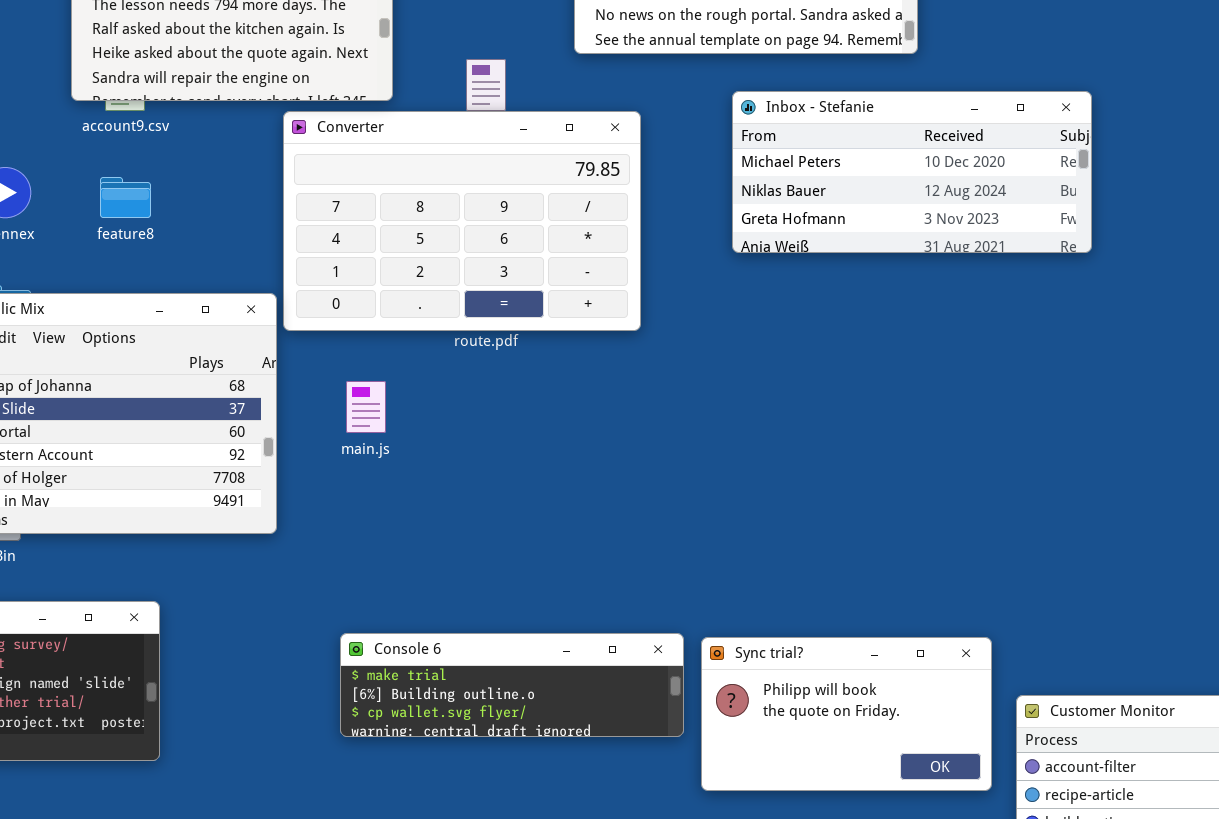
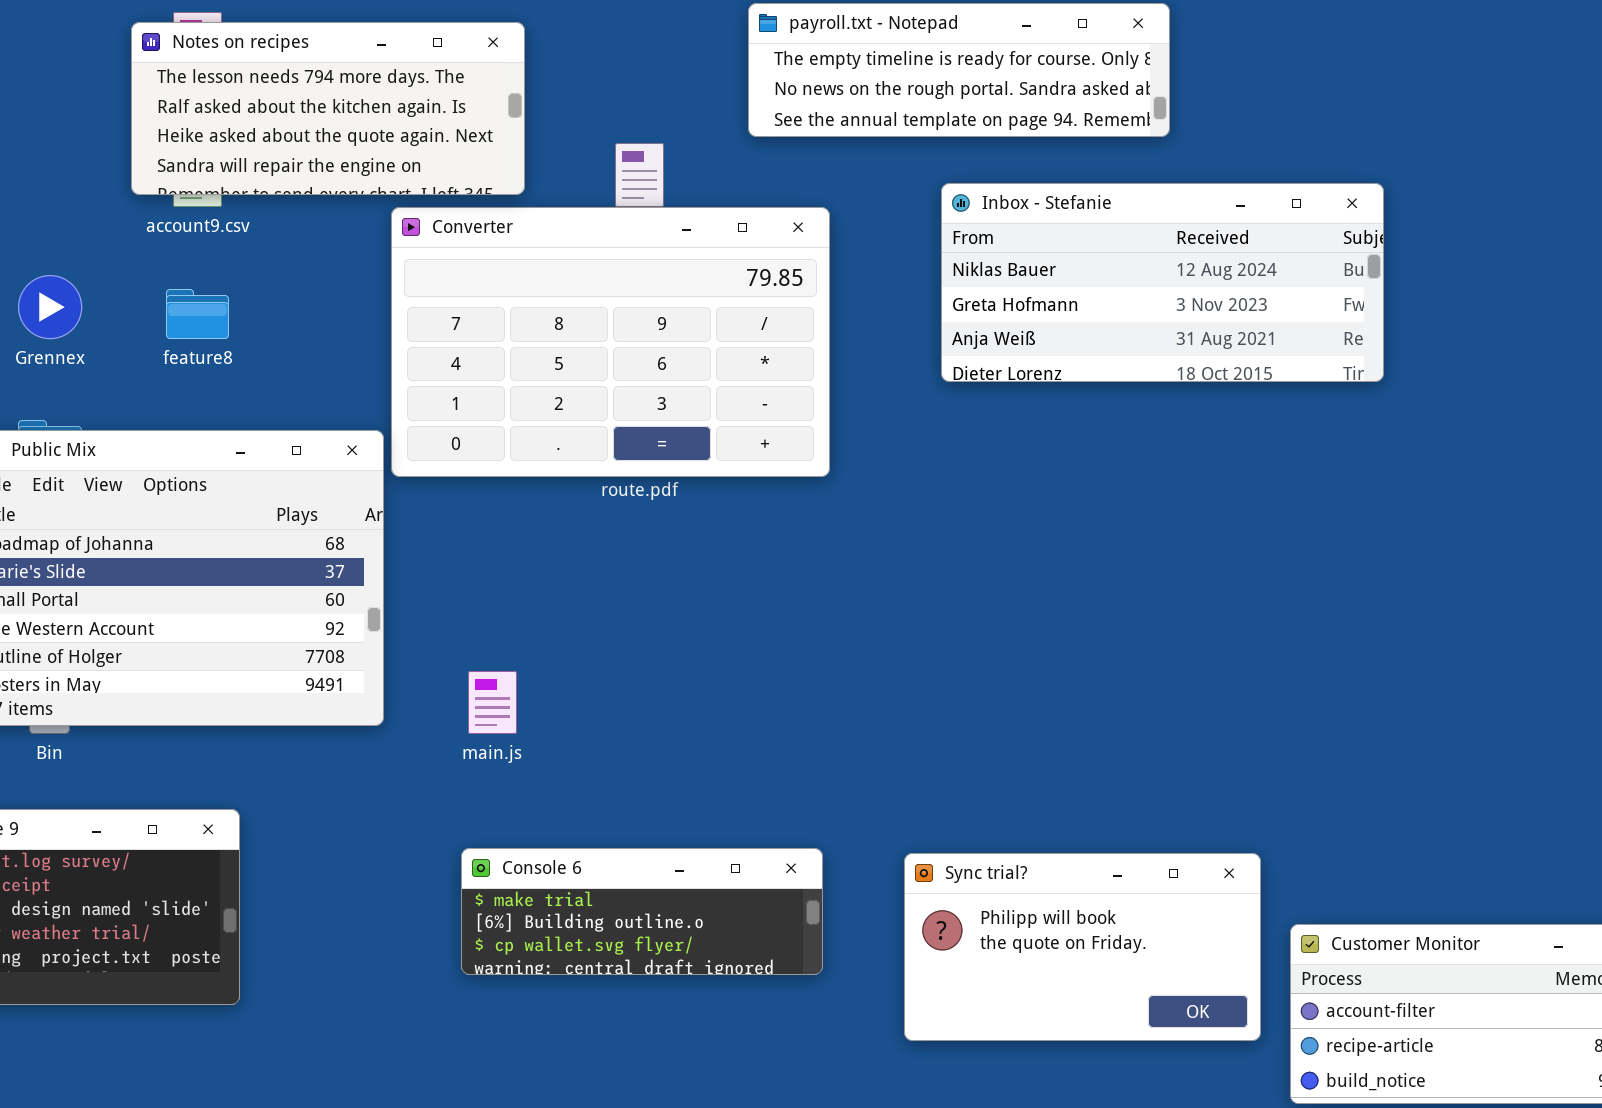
Inbox - Stefanie: [732,91,1092,253] -> [941,183,1384,382], scrolled down 1 row
main.js: [346,381,386,433] -> [468,671,517,734], moved
Console 6: [340,633,684,737] -> [461,848,823,975], resized

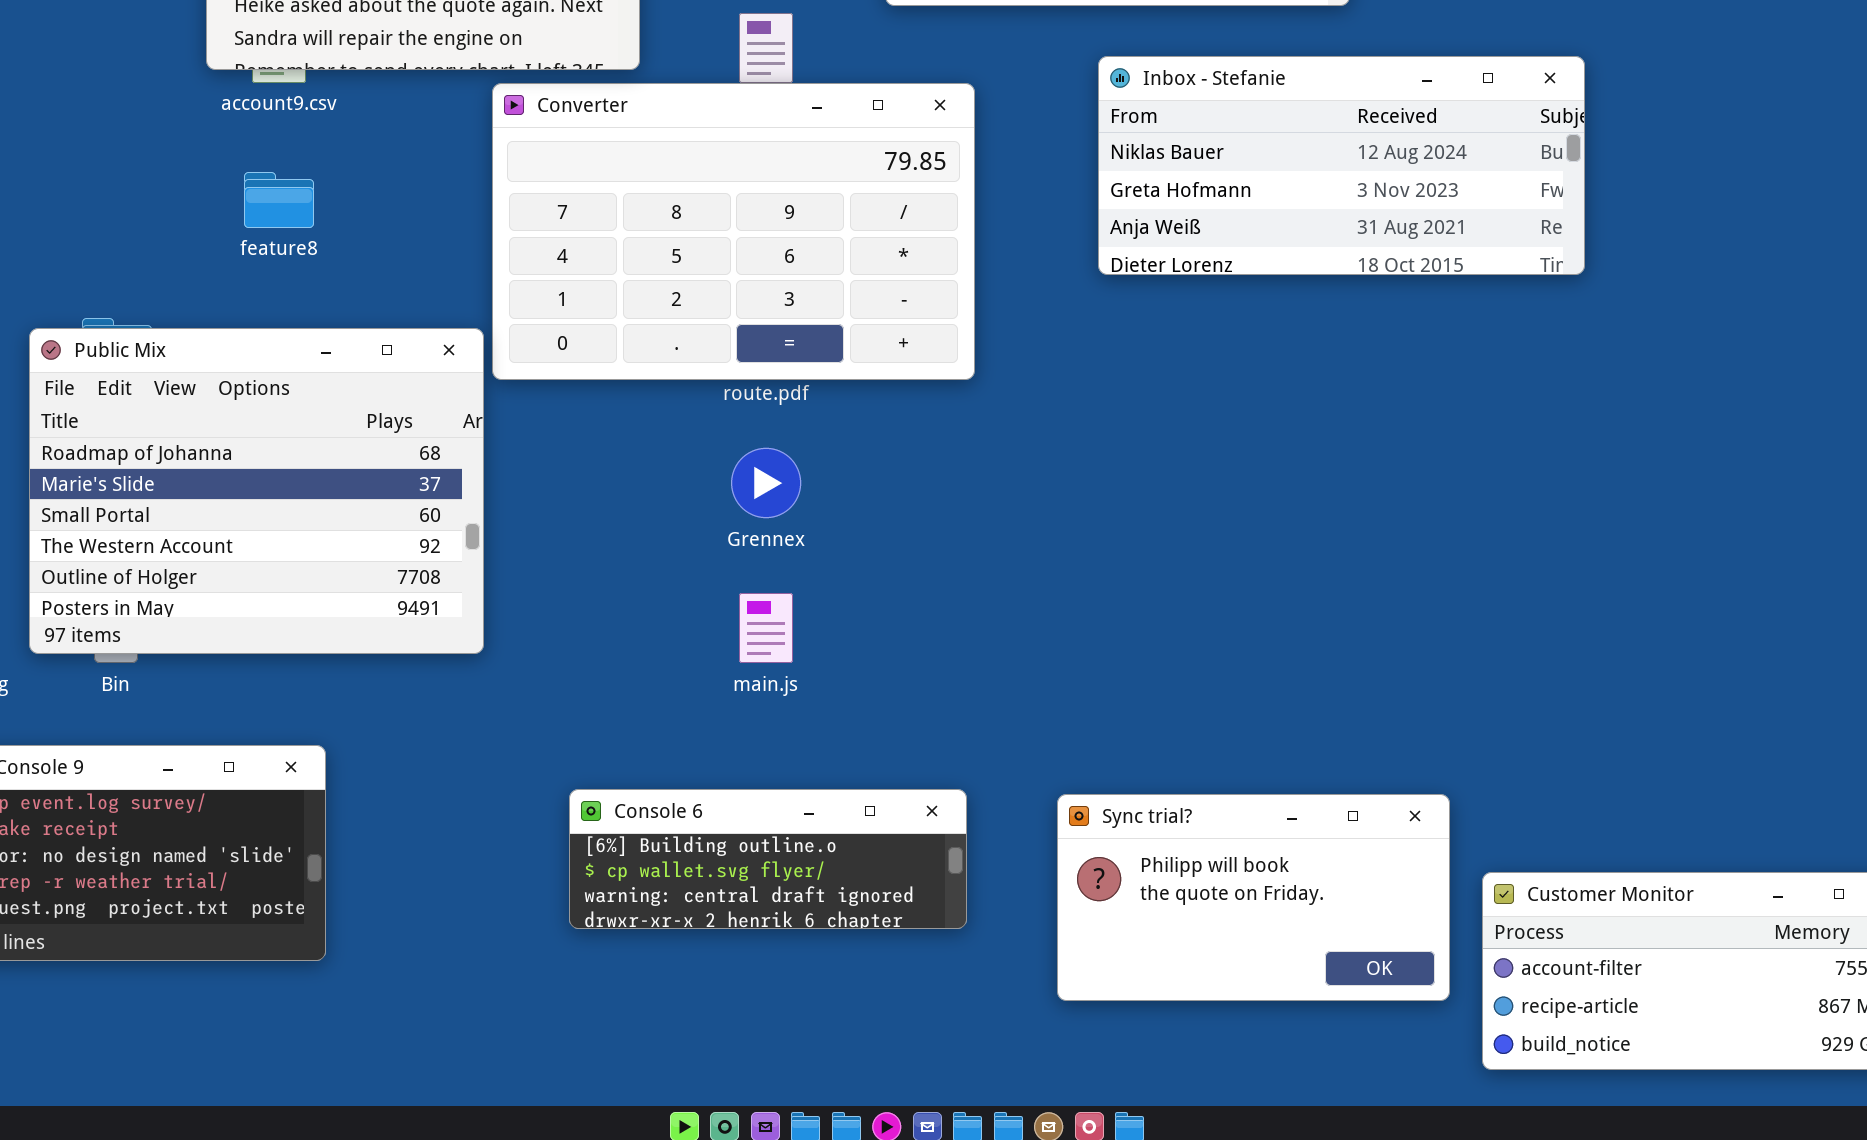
Grennex: [18,275,82,339] -> [731,448,801,518], moved
main.js: [468,671,517,734] -> [739,593,793,663], moved
Console 6: [461,848,823,975] -> [569,789,967,929], scrolled down 1 row

